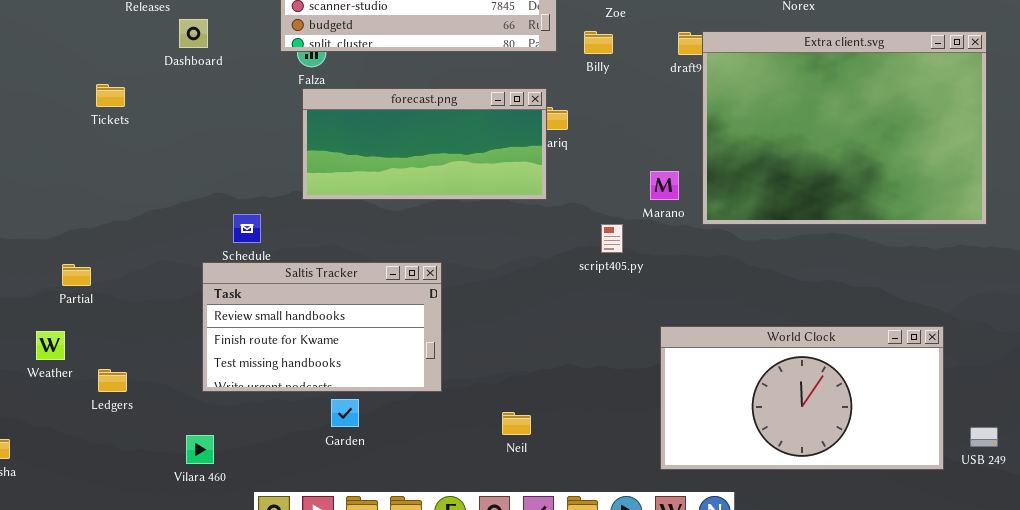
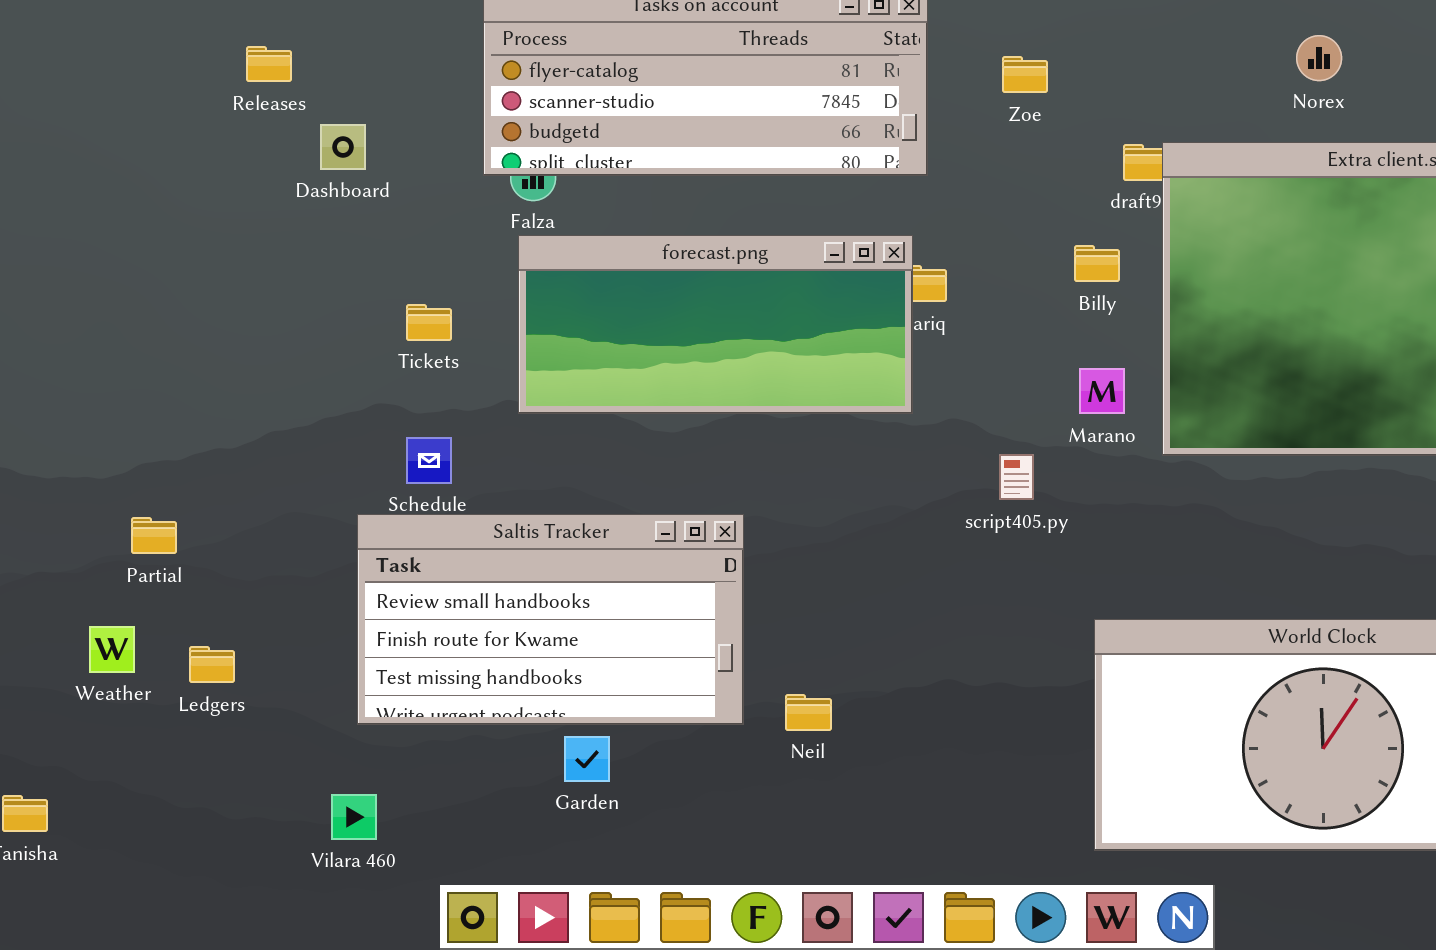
Billy: [584,31,613,54] -> [1074,245,1120,282], moved
Tickets: [96,84,125,107] -> [406,304,452,341], moved
Ledgers: [98,369,127,392] -> [189,646,235,683], moved
Neil: [502,412,531,435] -> [785,694,832,731], moved

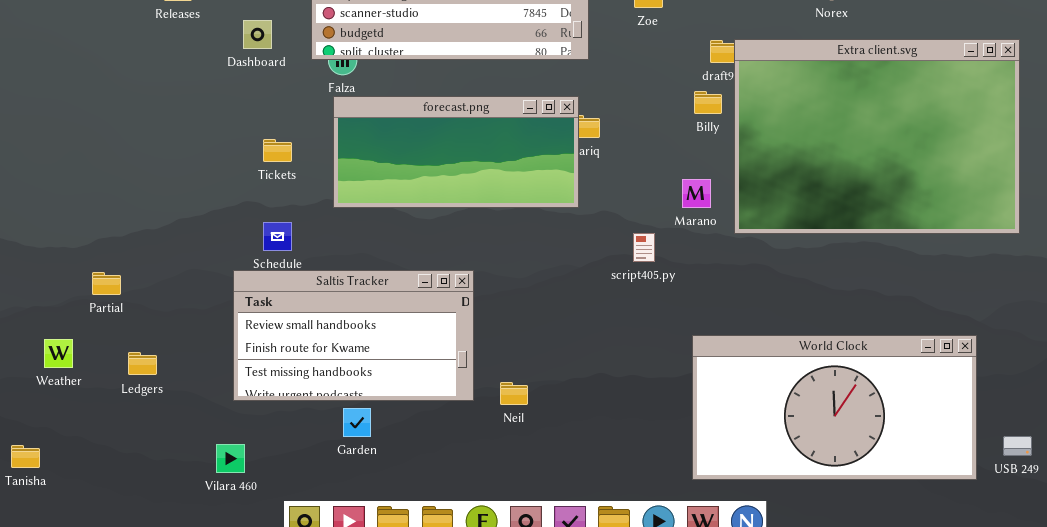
Dashboard: [320,124,366,170] -> [243,20,272,49], moved
Billy: [1074,245,1120,282] -> [694,91,722,114], moved
Weather: [89,626,135,673] -> [44,339,73,368], moved
Garden: [564,736,610,782] -> [343,408,371,437], moved

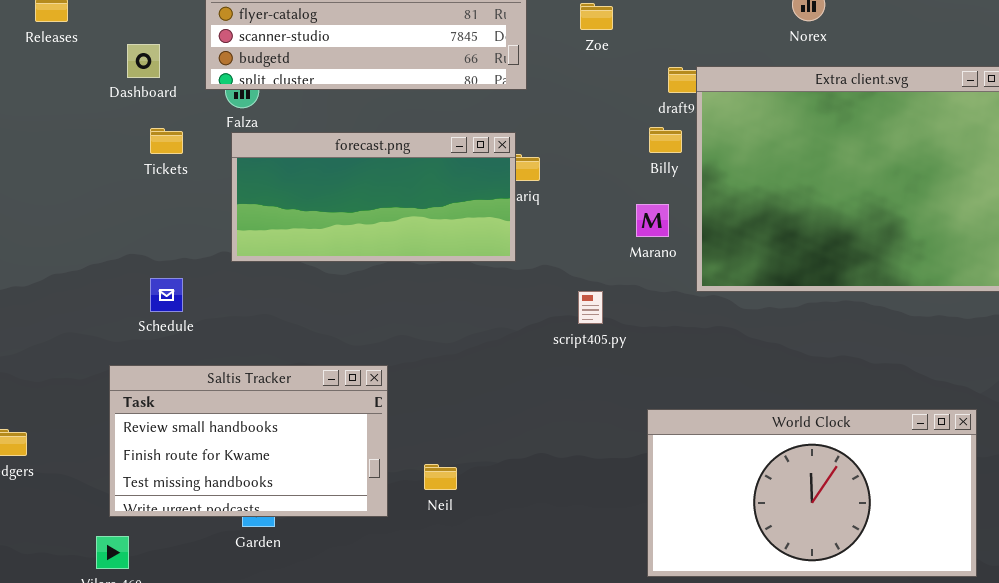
Tickets: [263,139,292,162] -> [150,128,183,154], moved
Marano: [682,179,711,208] -> [636,204,669,237], moved
Saltis Tracker: [233,270,474,401] -> [109,365,388,517], moved

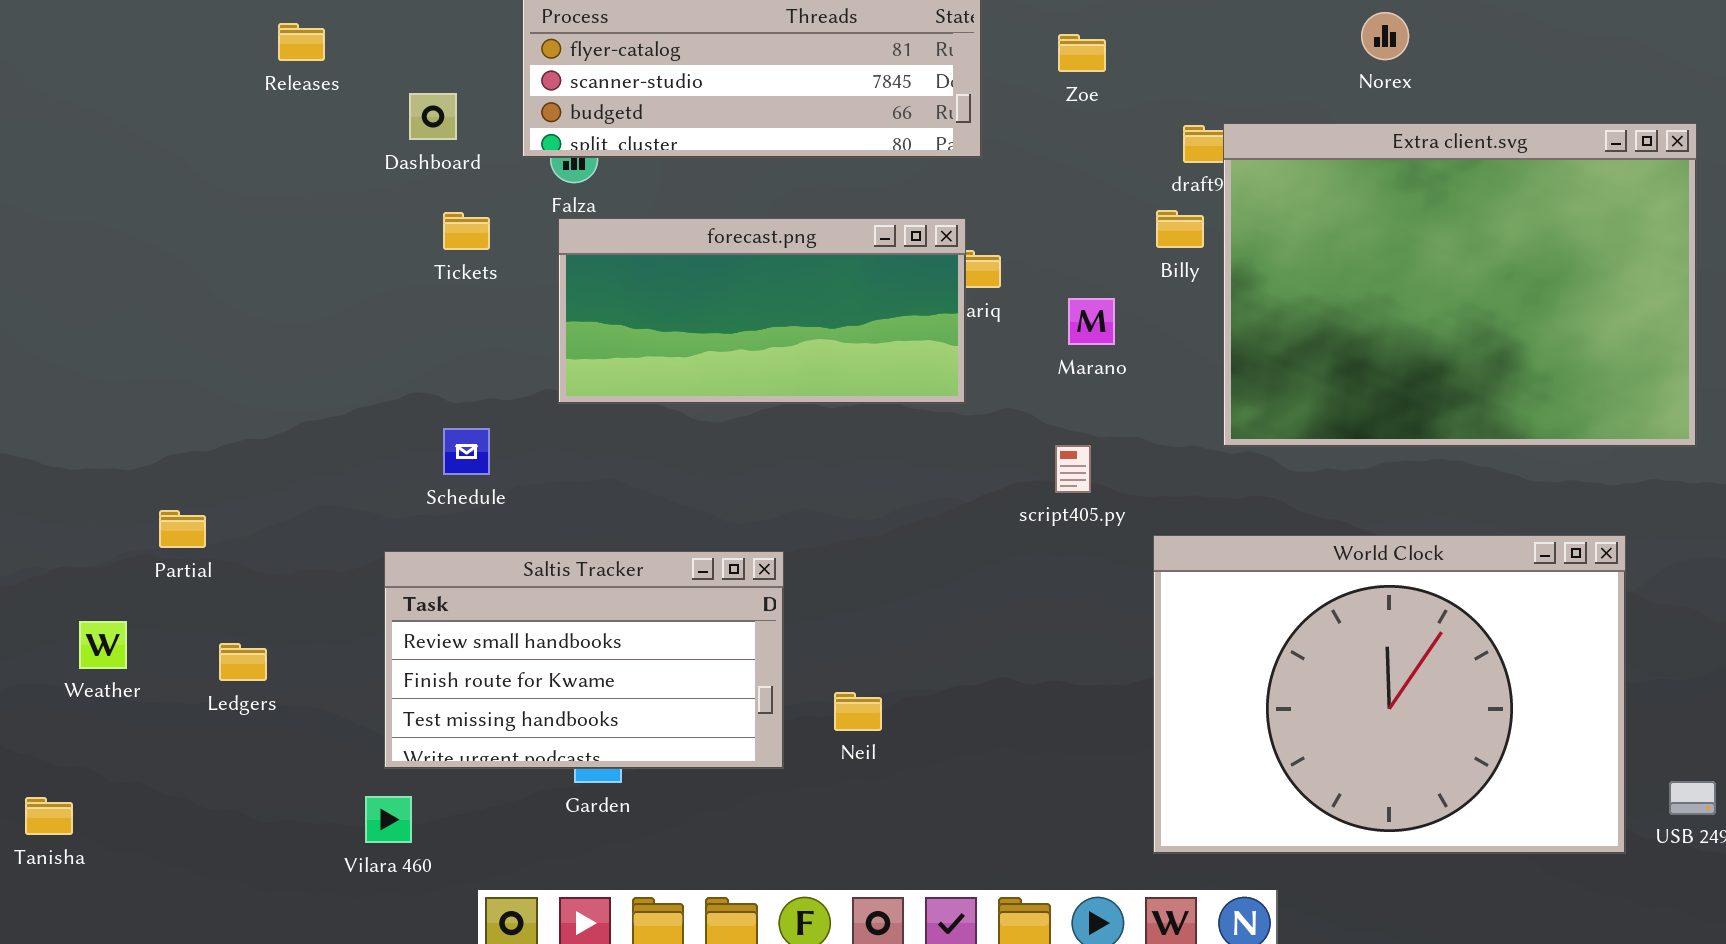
Marano: [636,204,669,237] -> [1068,298,1115,345], moved
World Clock: [647,409,977,577] -> [1153,535,1626,854], resized

